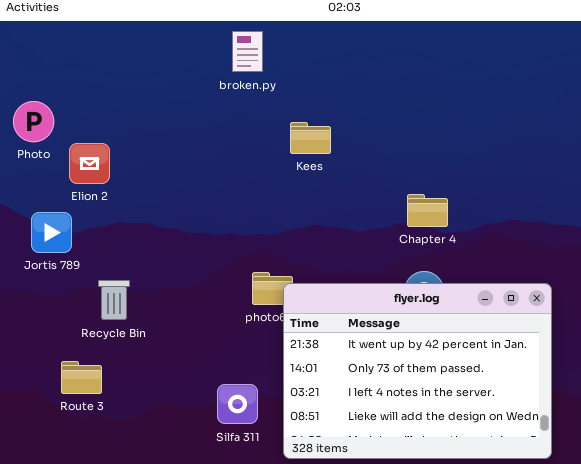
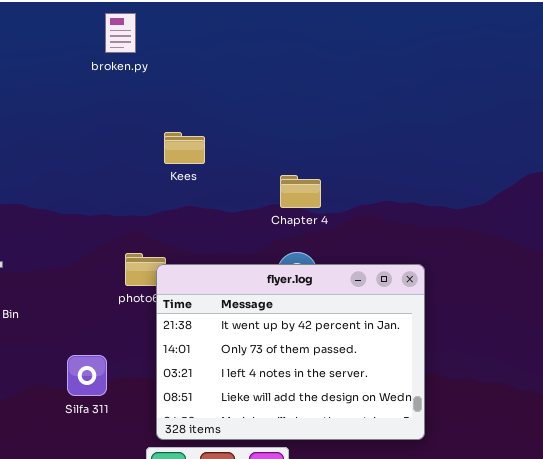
Kees: [290,122,331,154] -> [164,132,205,164], moved
Silfa 311: [217,384,258,424] -> [67,355,107,396], moved

